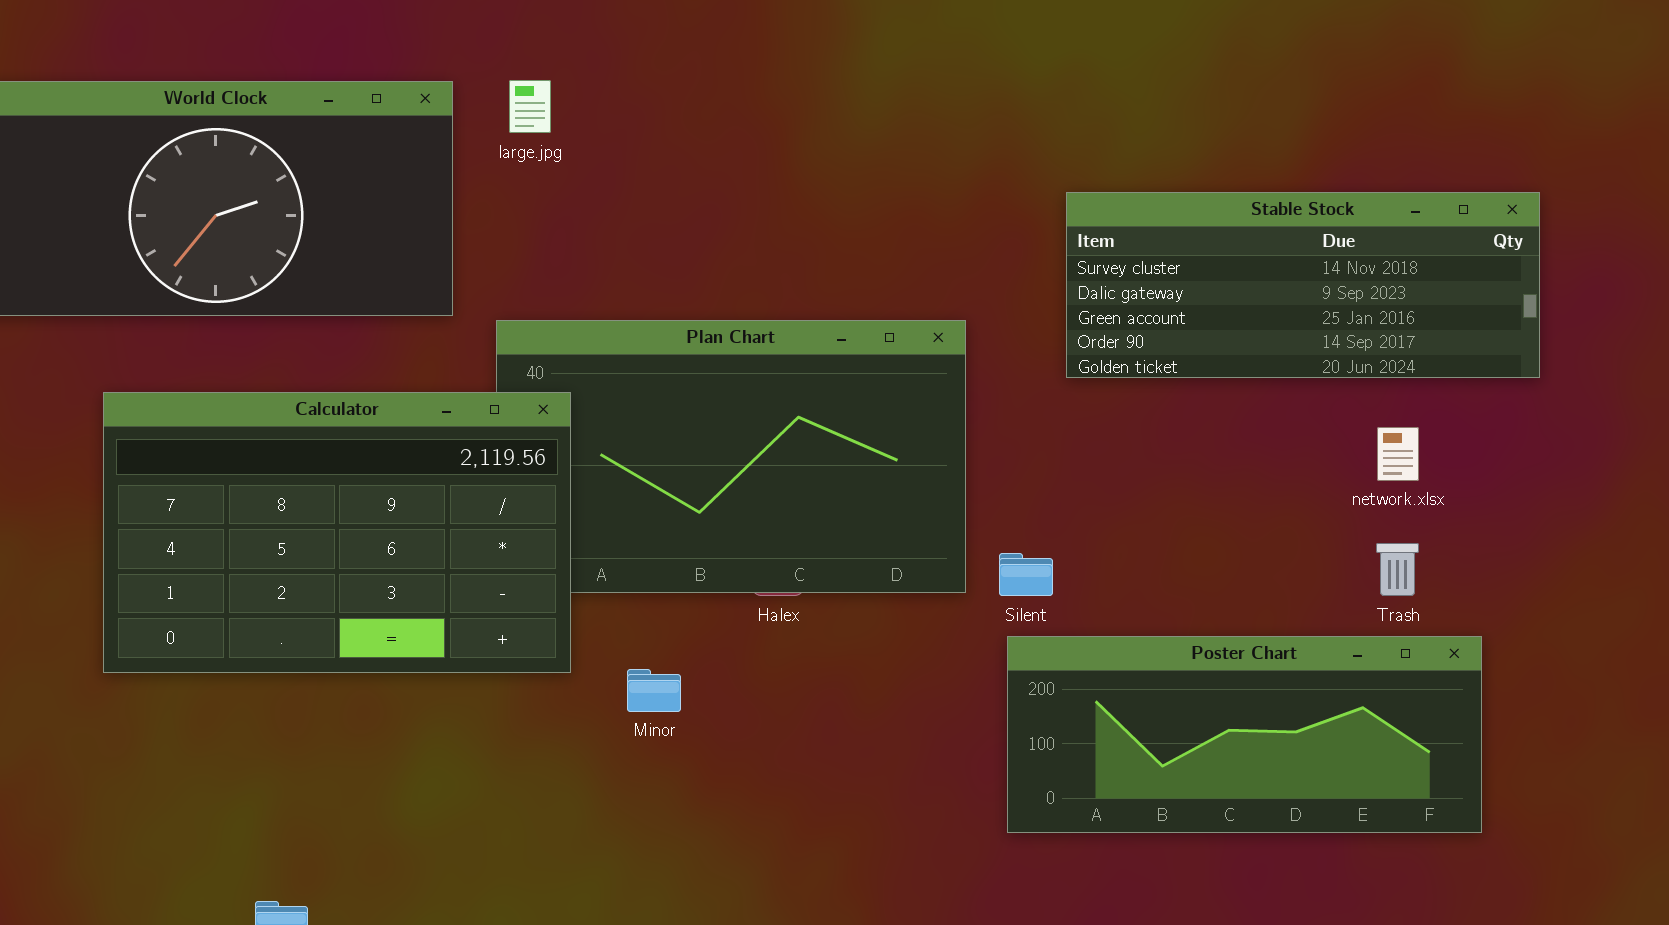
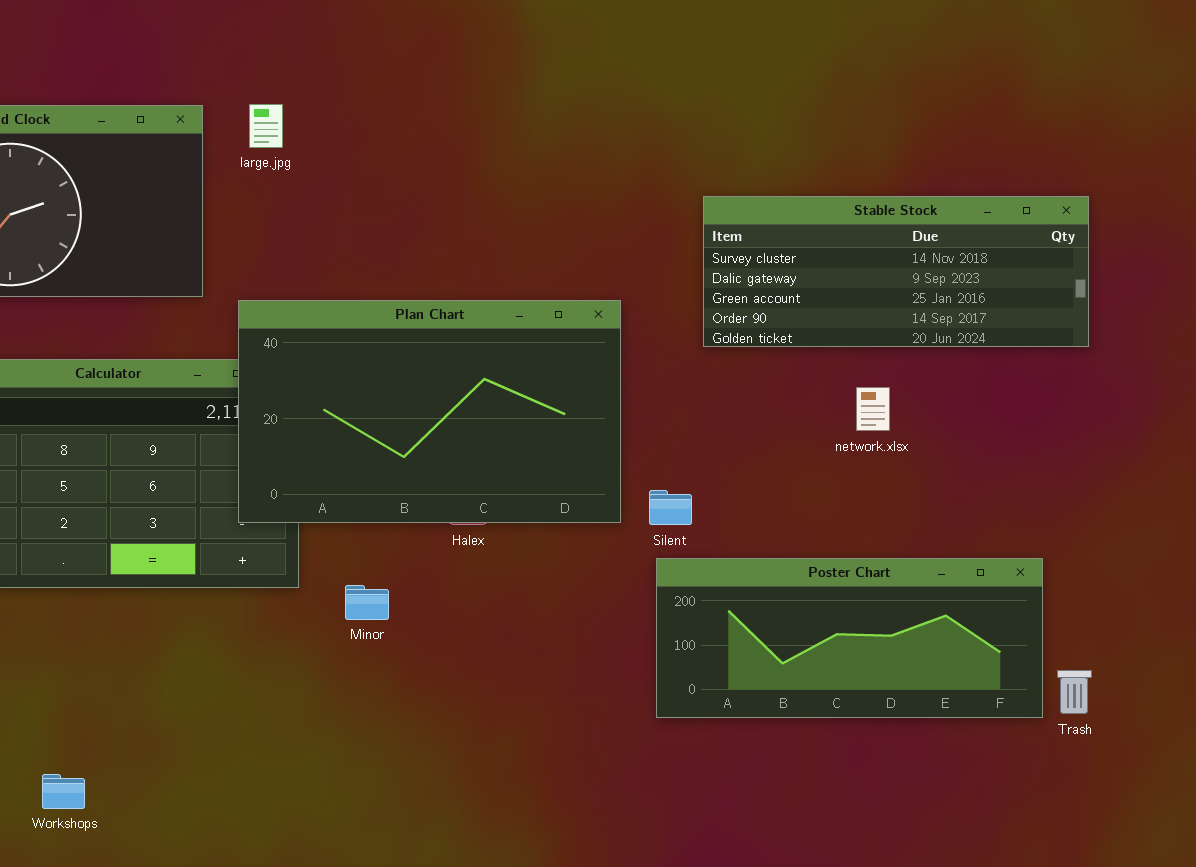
Plan Chart: [496,320,966,593] -> [238,300,621,523], raised
network.xlsx: [1377,427,1419,481] -> [856,387,890,431], moved
Trash: [1376,543,1419,596] -> [1057,670,1092,714], moved

